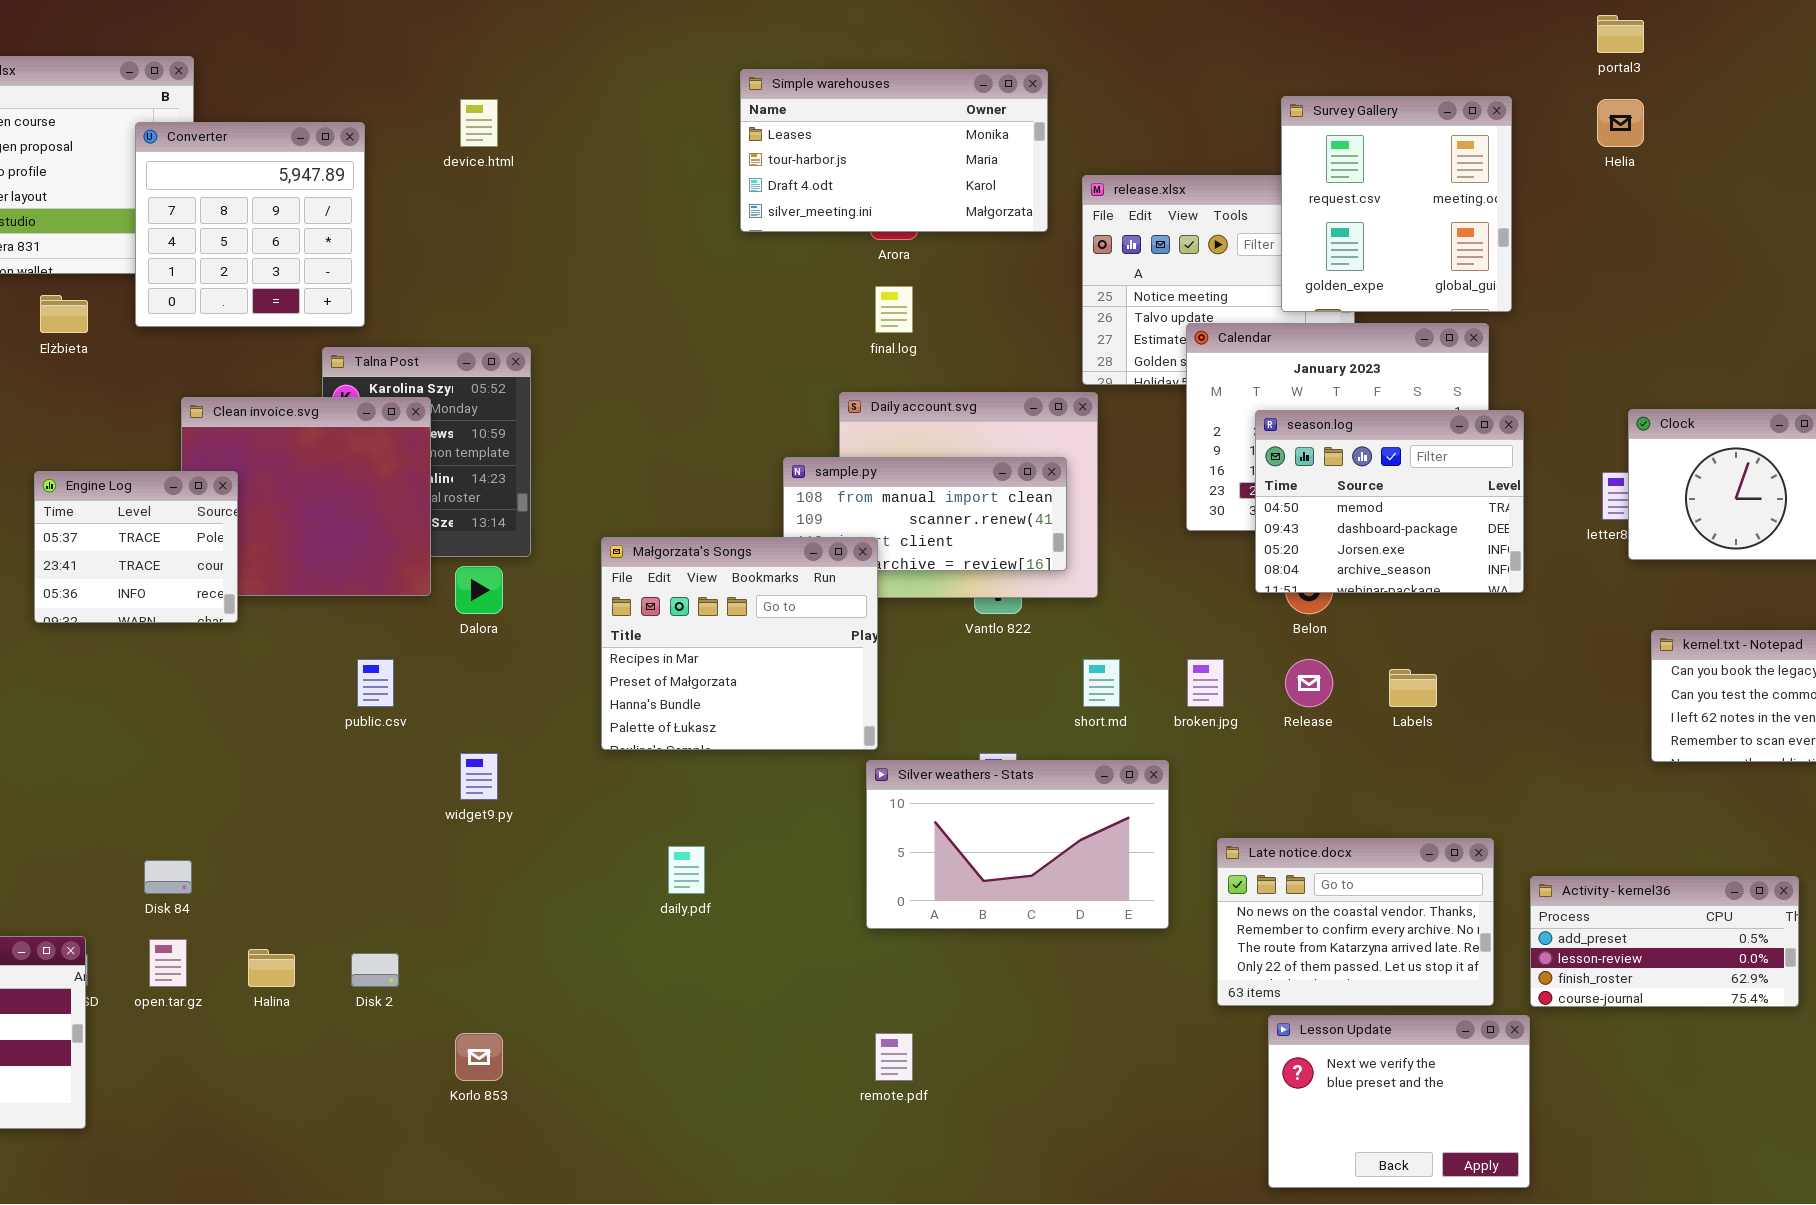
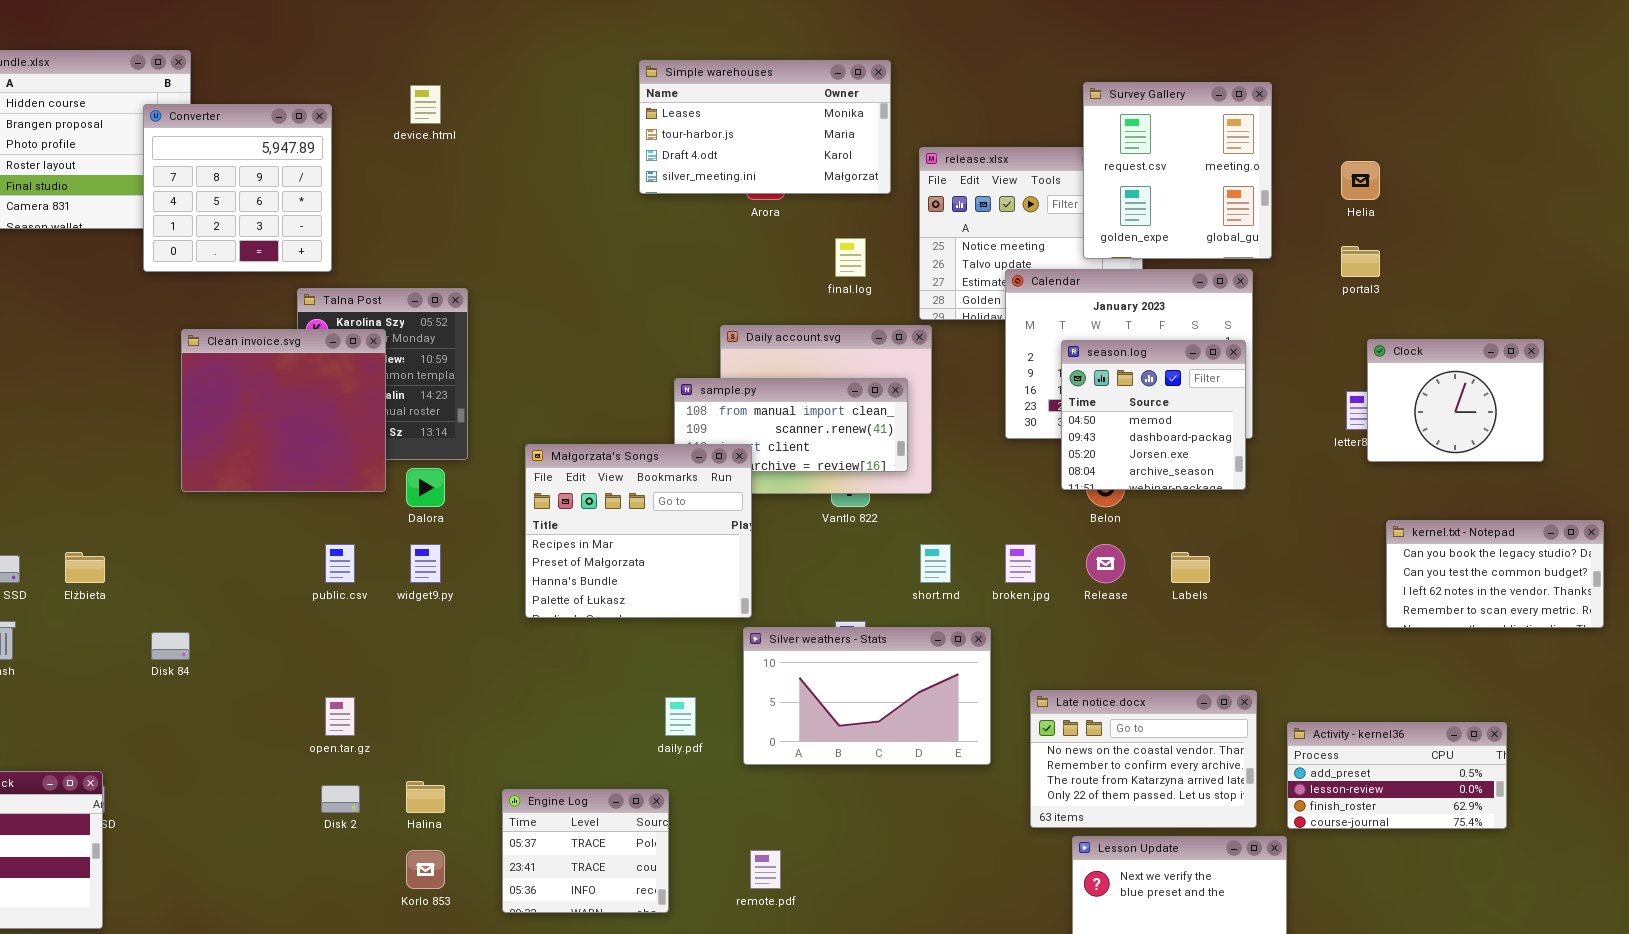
portal3: [1597,15,1644,53] -> [1341,246,1380,277], moved
Helia: [1597,99,1644,147] -> [1341,161,1380,200], moved
final.log: [875,286,913,333] -> [835,238,866,277], moved
Elżbieta: [40,295,88,333] -> [65,552,105,583], moved
season.log: [1255,410,1524,593] -> [1061,340,1246,490], resized
Engine Log: [34,471,238,623] -> [502,789,669,913], moved
widget9.py: [460,753,498,800] -> [410,544,441,583], moved
daily.pdf: [668,846,705,894] -> [665,697,696,736], moved
Disk 84: [144,860,192,894] -> [151,632,190,660], moved
open.tar.gz: [149,939,187,987] -> [325,697,355,736], moved
Halina: [248,949,295,987] -> [406,781,445,813], moved

